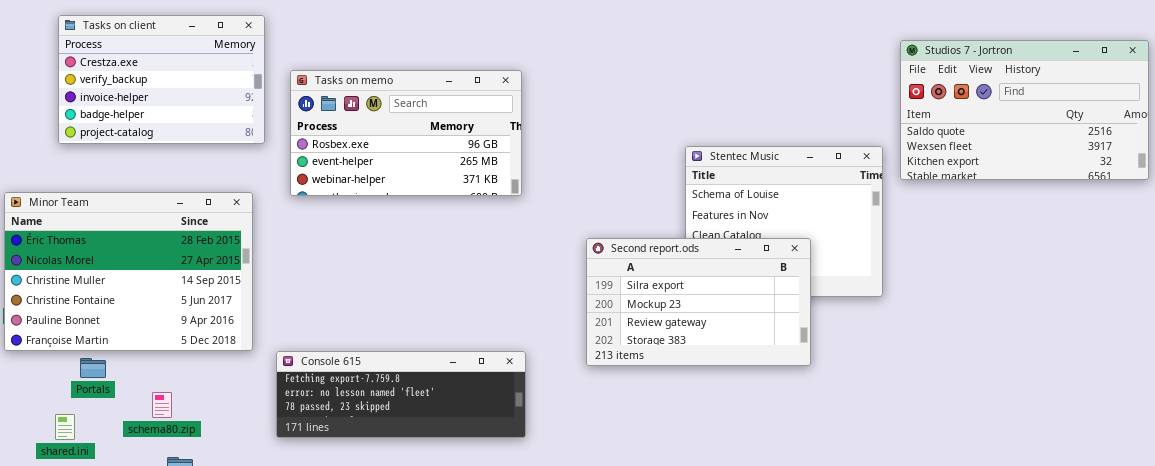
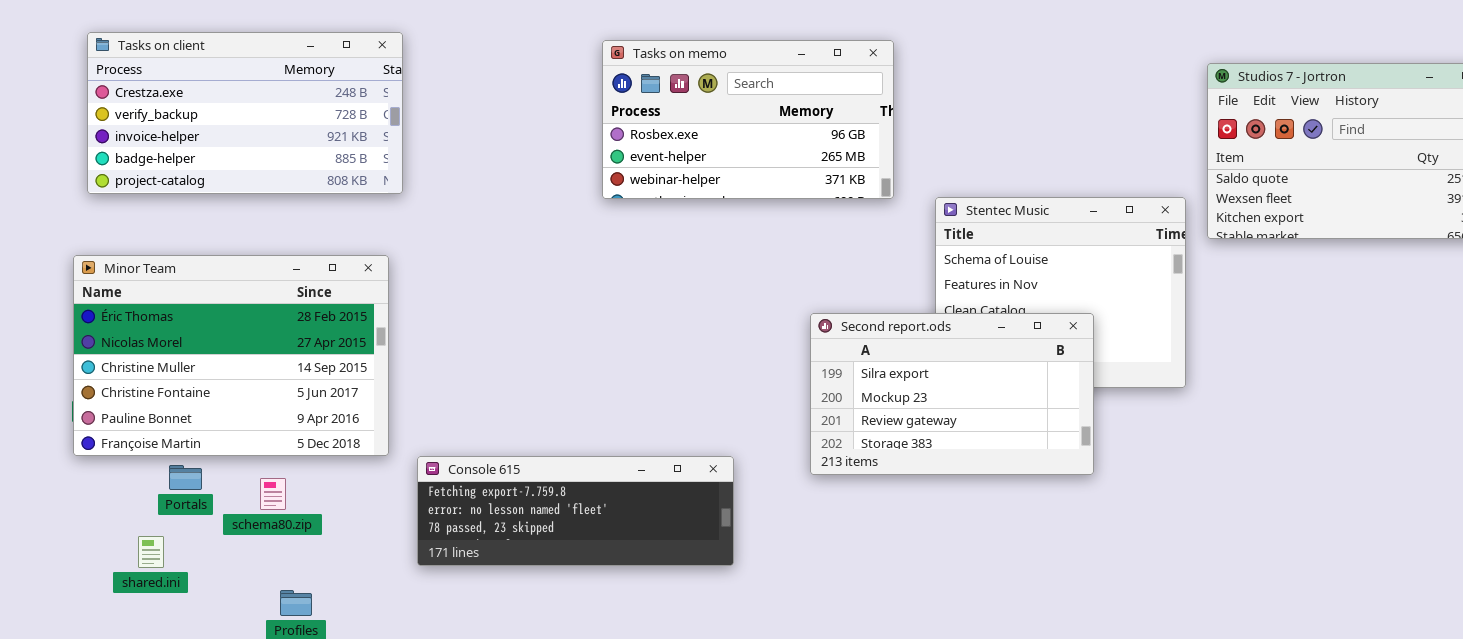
Tasks on client: [58,15,265,144] -> [87,32,403,194], resized
Tasks on memo: [290,70,522,196] -> [602,40,894,199], moved
schema80.zip: [152,392,172,418] -> [260,478,286,510], moved

